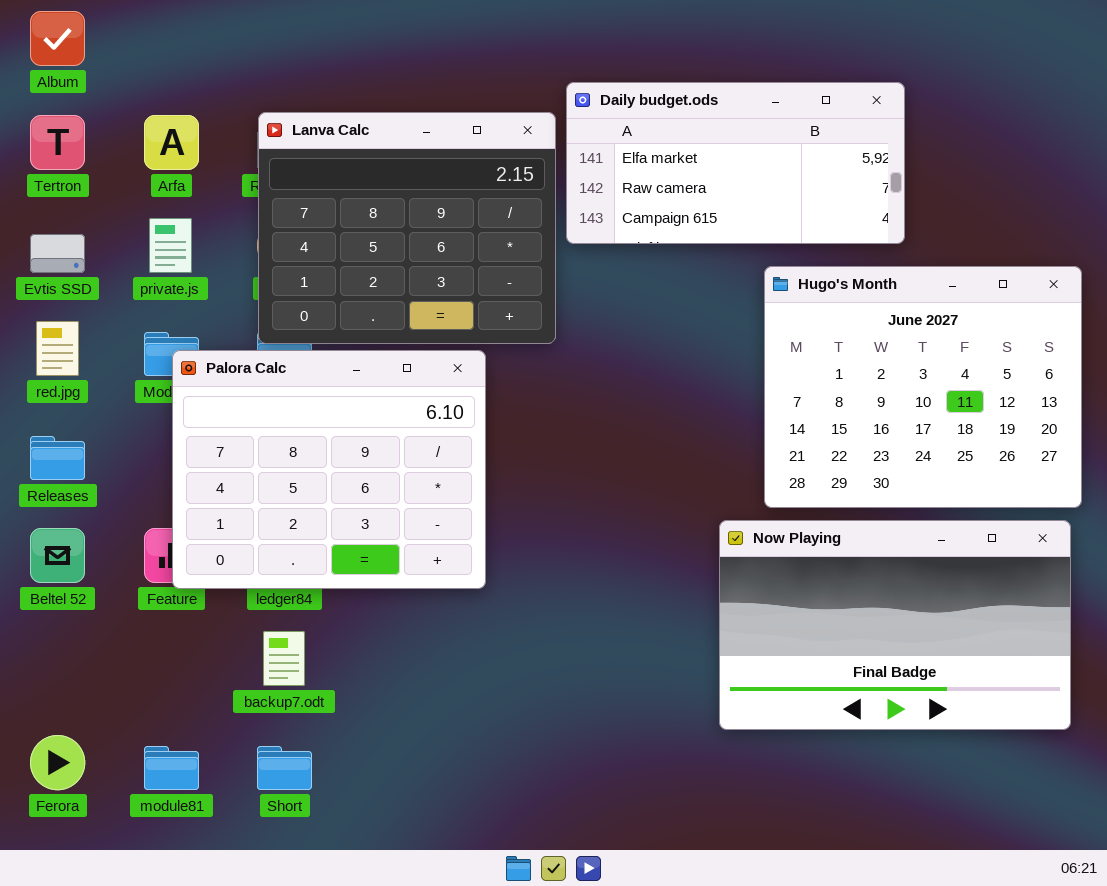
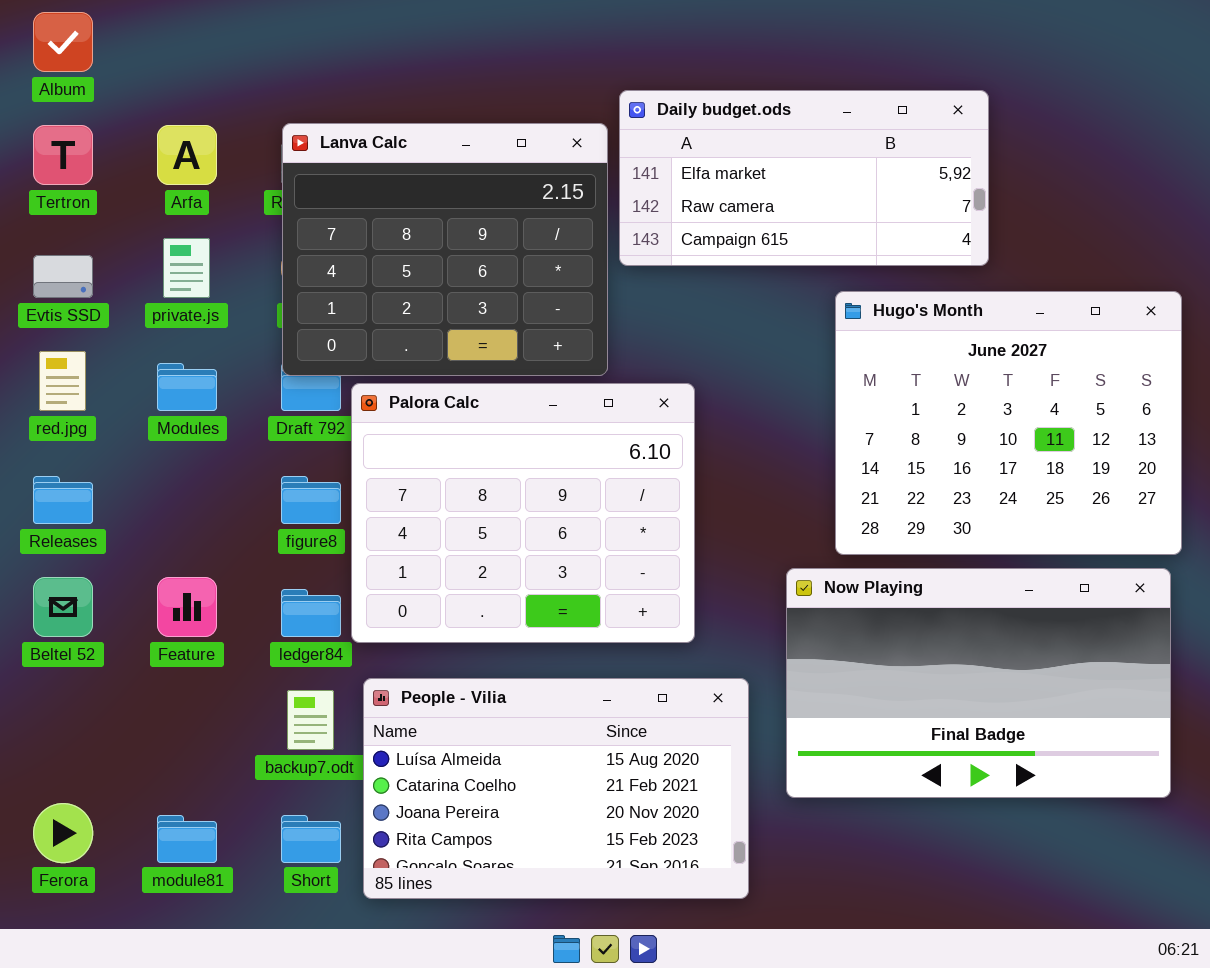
Palora Calc: [172,350,486,589] -> [351,383,695,643], moved
People - Vilia: none -> [363,678,749,899], opened

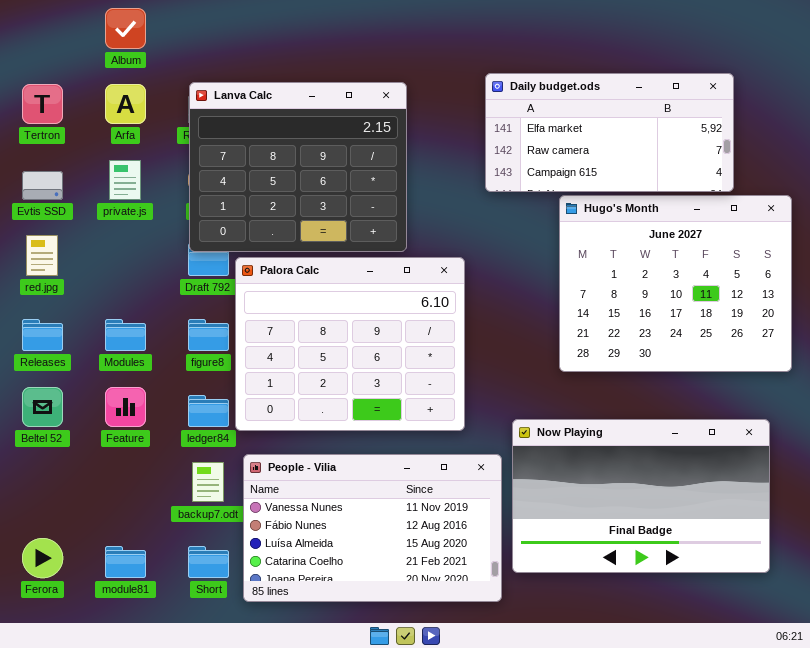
Album: [33,12,93,72] -> [105,8,146,49], moved
Daily budget.ods: [619,90,989,266] -> [485,73,734,192], moved
Modules: [157,363,217,411] -> [105,319,146,351], moved
Now Playing: [786,568,1171,798] -> [512,419,770,573], moved
People - Vilia: [363,678,749,899] -> [243,454,502,602], scrolled up 2 rows

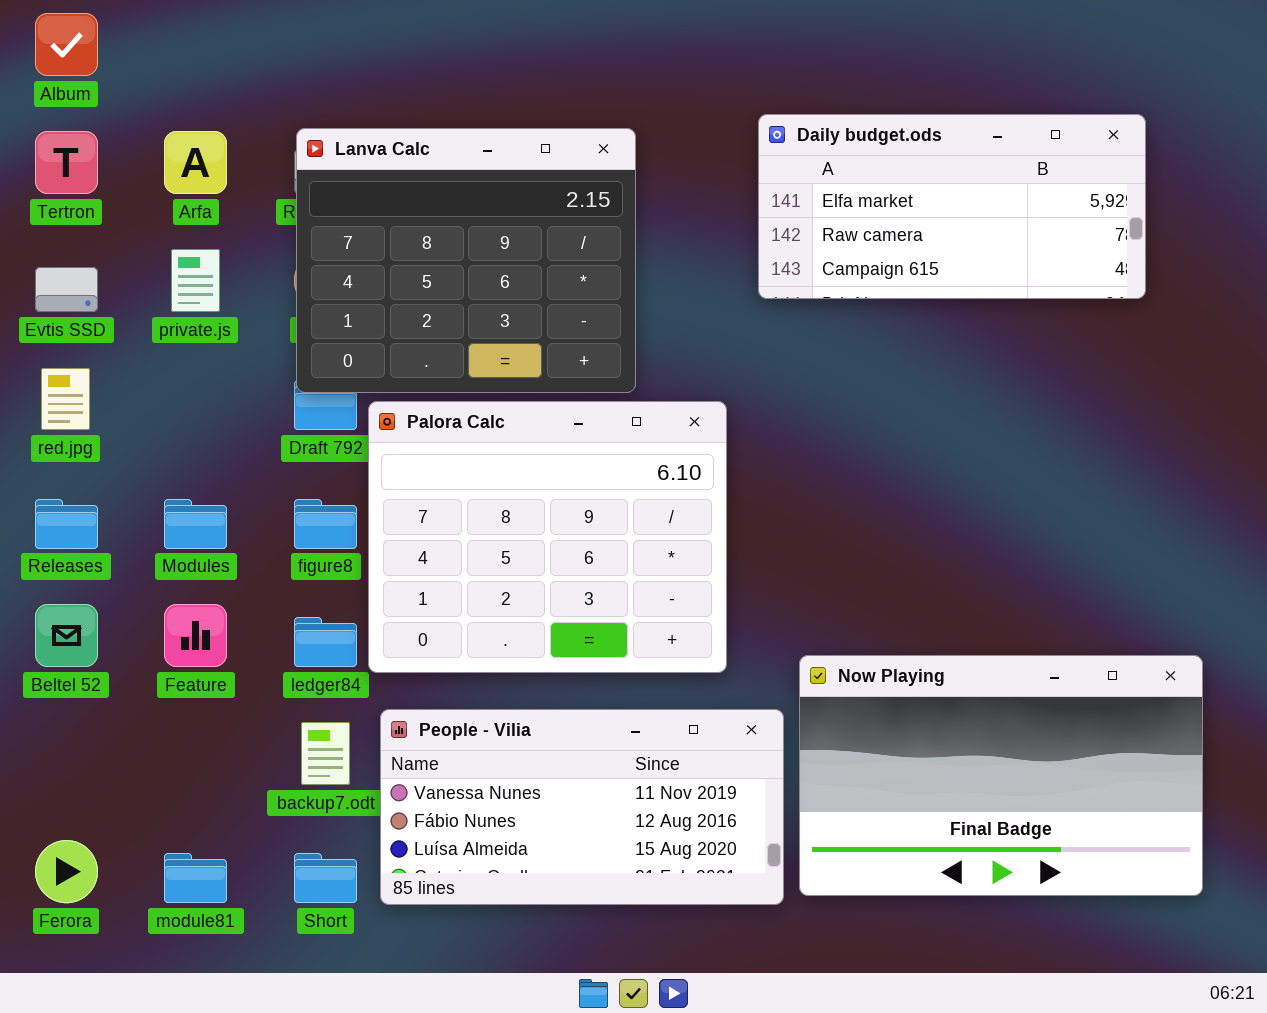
Album: [105,8,146,49] -> [35,13,98,76], moved
Hugo's Month: [559,195,792,372] -> none, closed
People - Vilia: [243,454,502,602] -> [380,709,784,905], resized

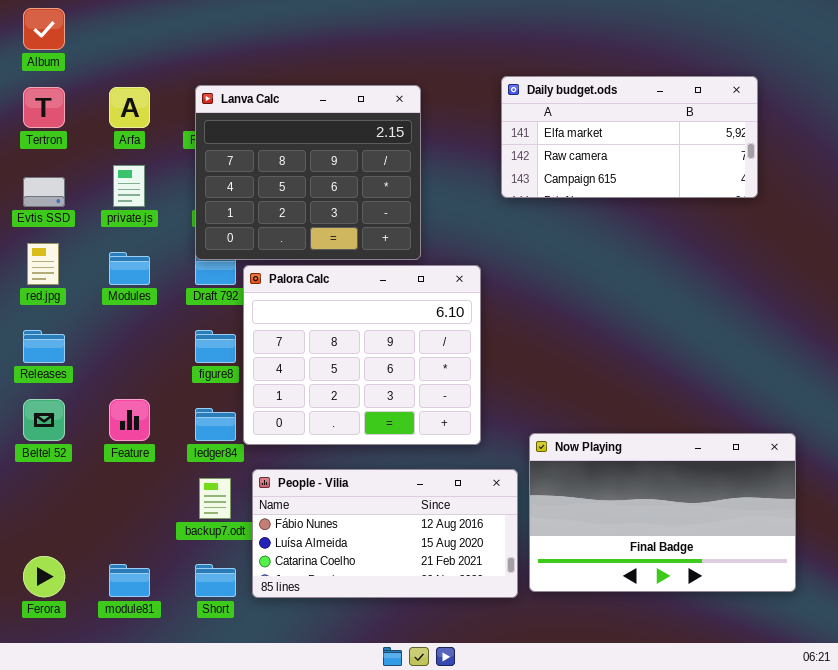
Modules: [164,499,227,549] -> [109,252,150,285], moved
People - Vilia: [380,709,784,905] -> [252,469,518,598], scrolled down 1 row

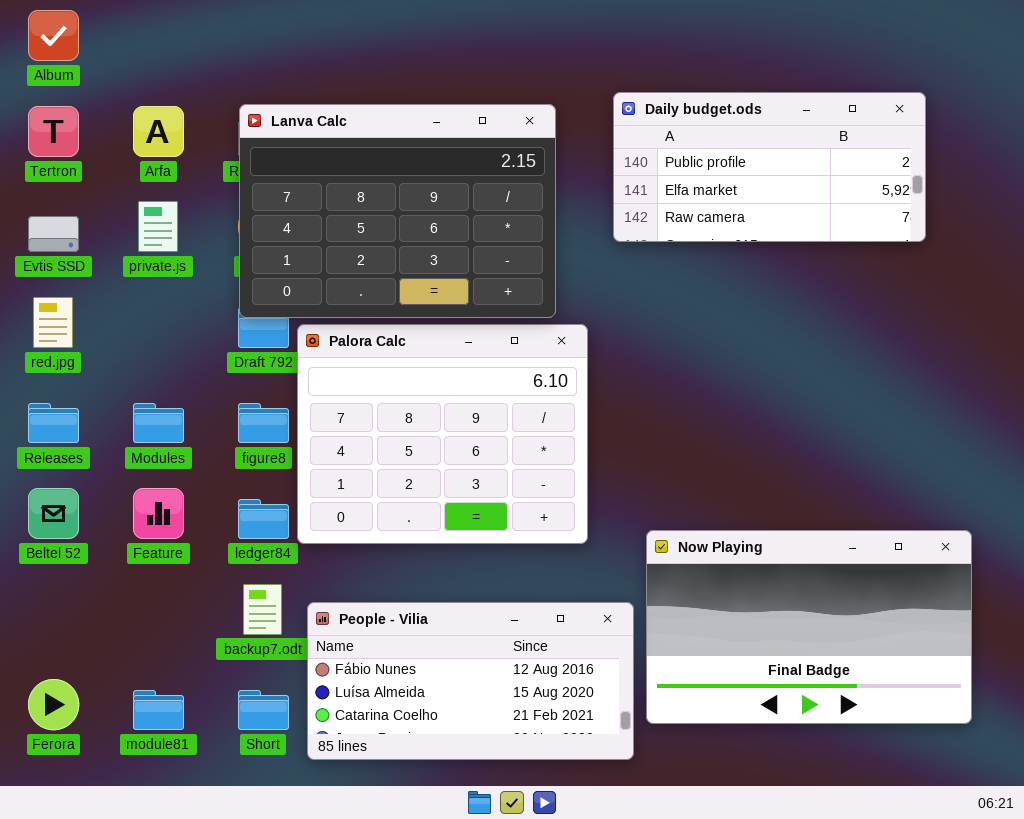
Daily budget.ods: [501,76,758,198] -> [613,92,926,242], scrolled up 1 row
Lanva Calc: [195,85,421,260] -> [239,104,556,318], resized
Modules: [109,252,150,285] -> [133,403,184,443], moved
People - Vilia: [252,469,518,598] -> [307,602,634,760], moved

